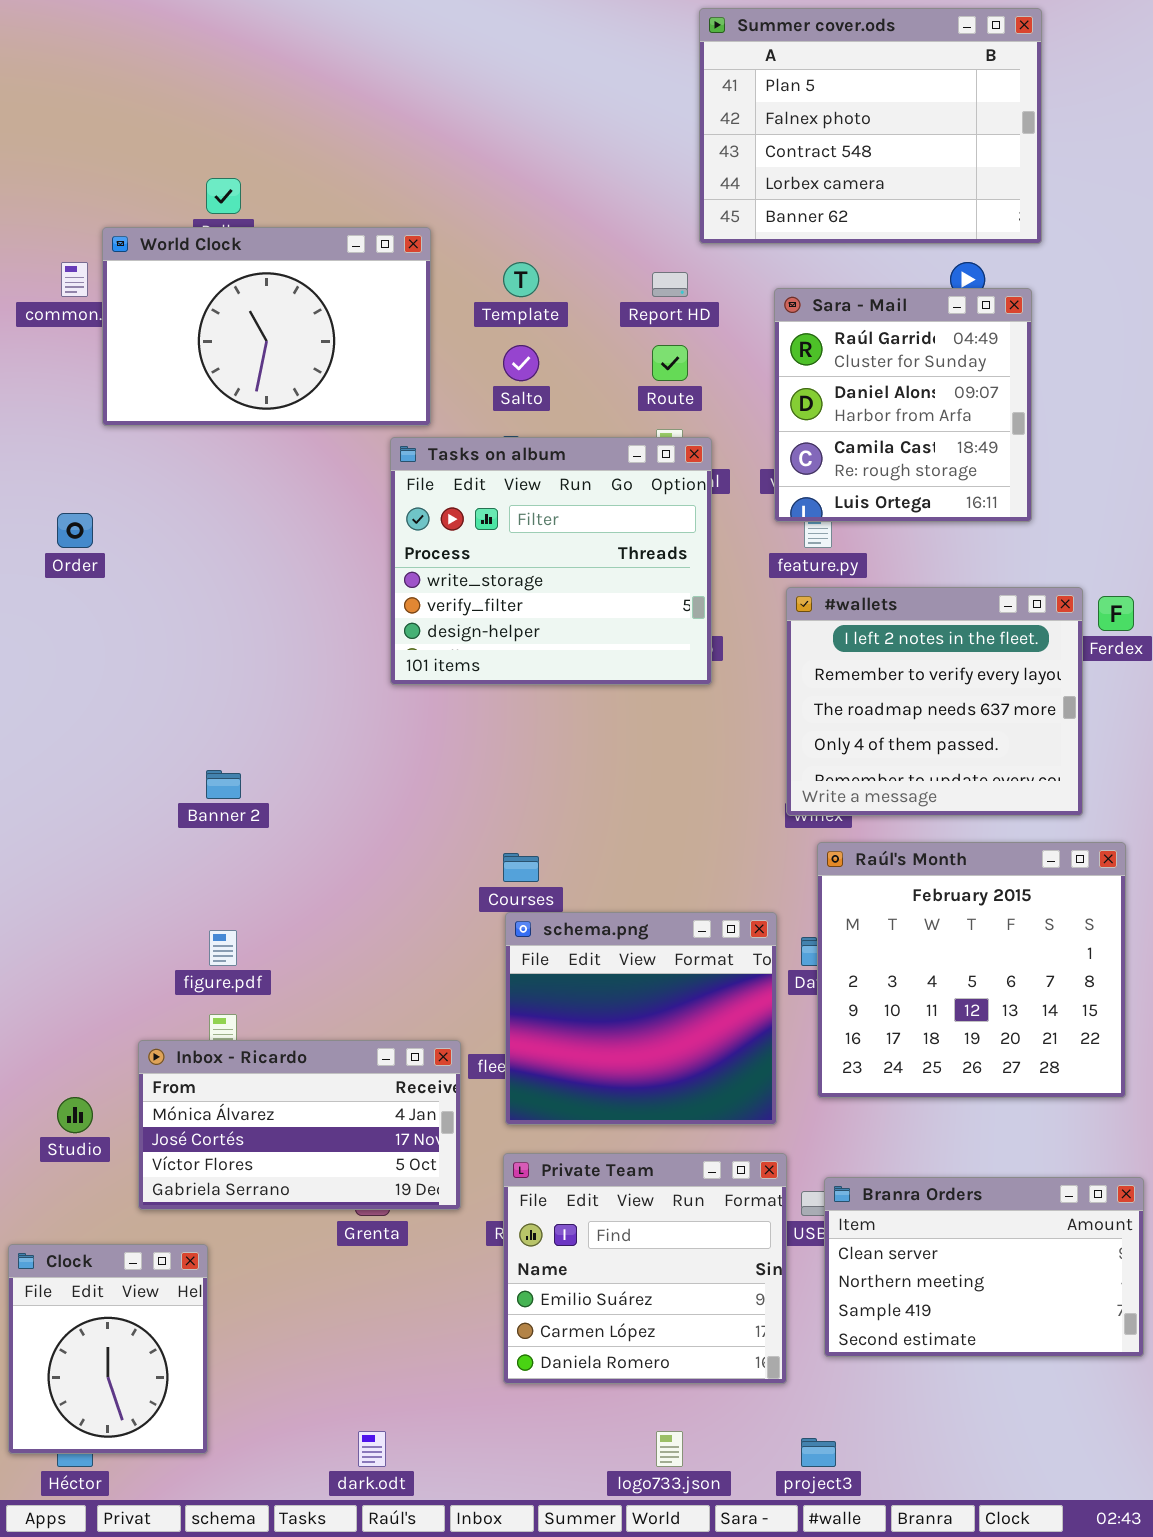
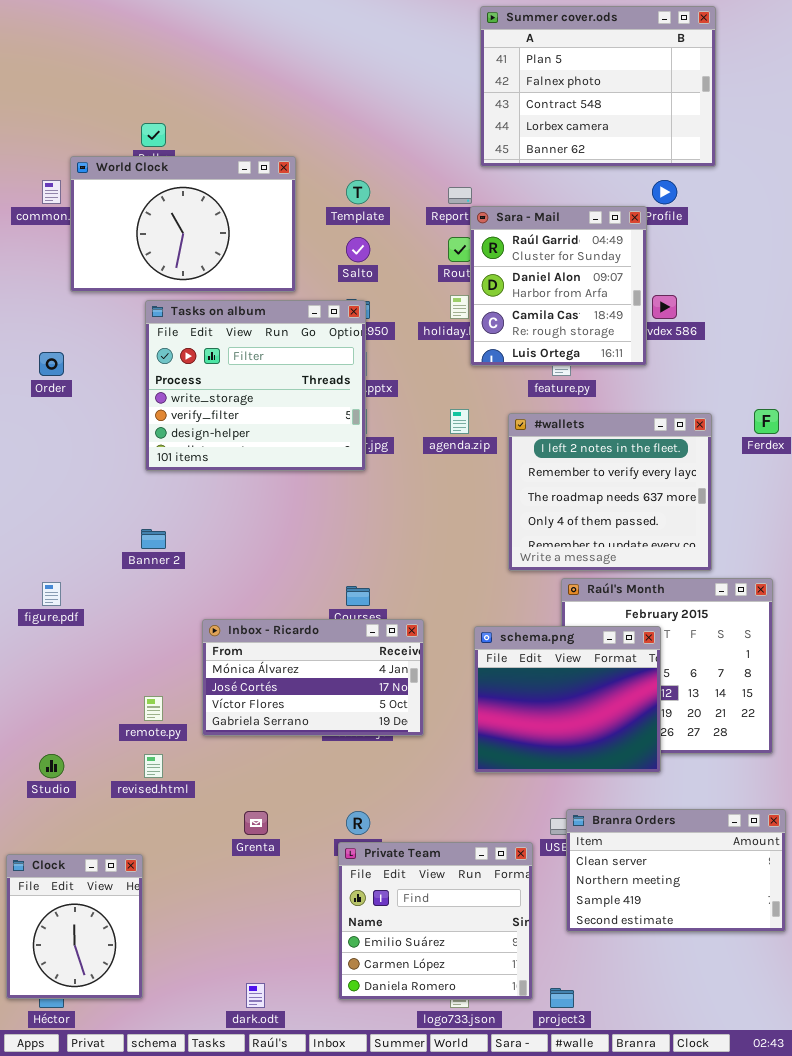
Sara - Mail: [774,288,1032,522] -> [470,206,647,366], moved
Tasks on album: [390,437,712,685] -> [145,300,366,471], moved
#wallets: [786,587,1083,816] -> [508,413,712,571], moved
schema.png: [505,912,777,1125] -> [474,626,661,773], moved
figure.pdf: [209,930,237,966] -> [42,582,61,606], moved
Inbox - Ricardo: [138,1040,461,1210] -> [202,619,424,736], moved
Private Team: [503,1153,787,1384] -> [338,842,533,1000], moved

